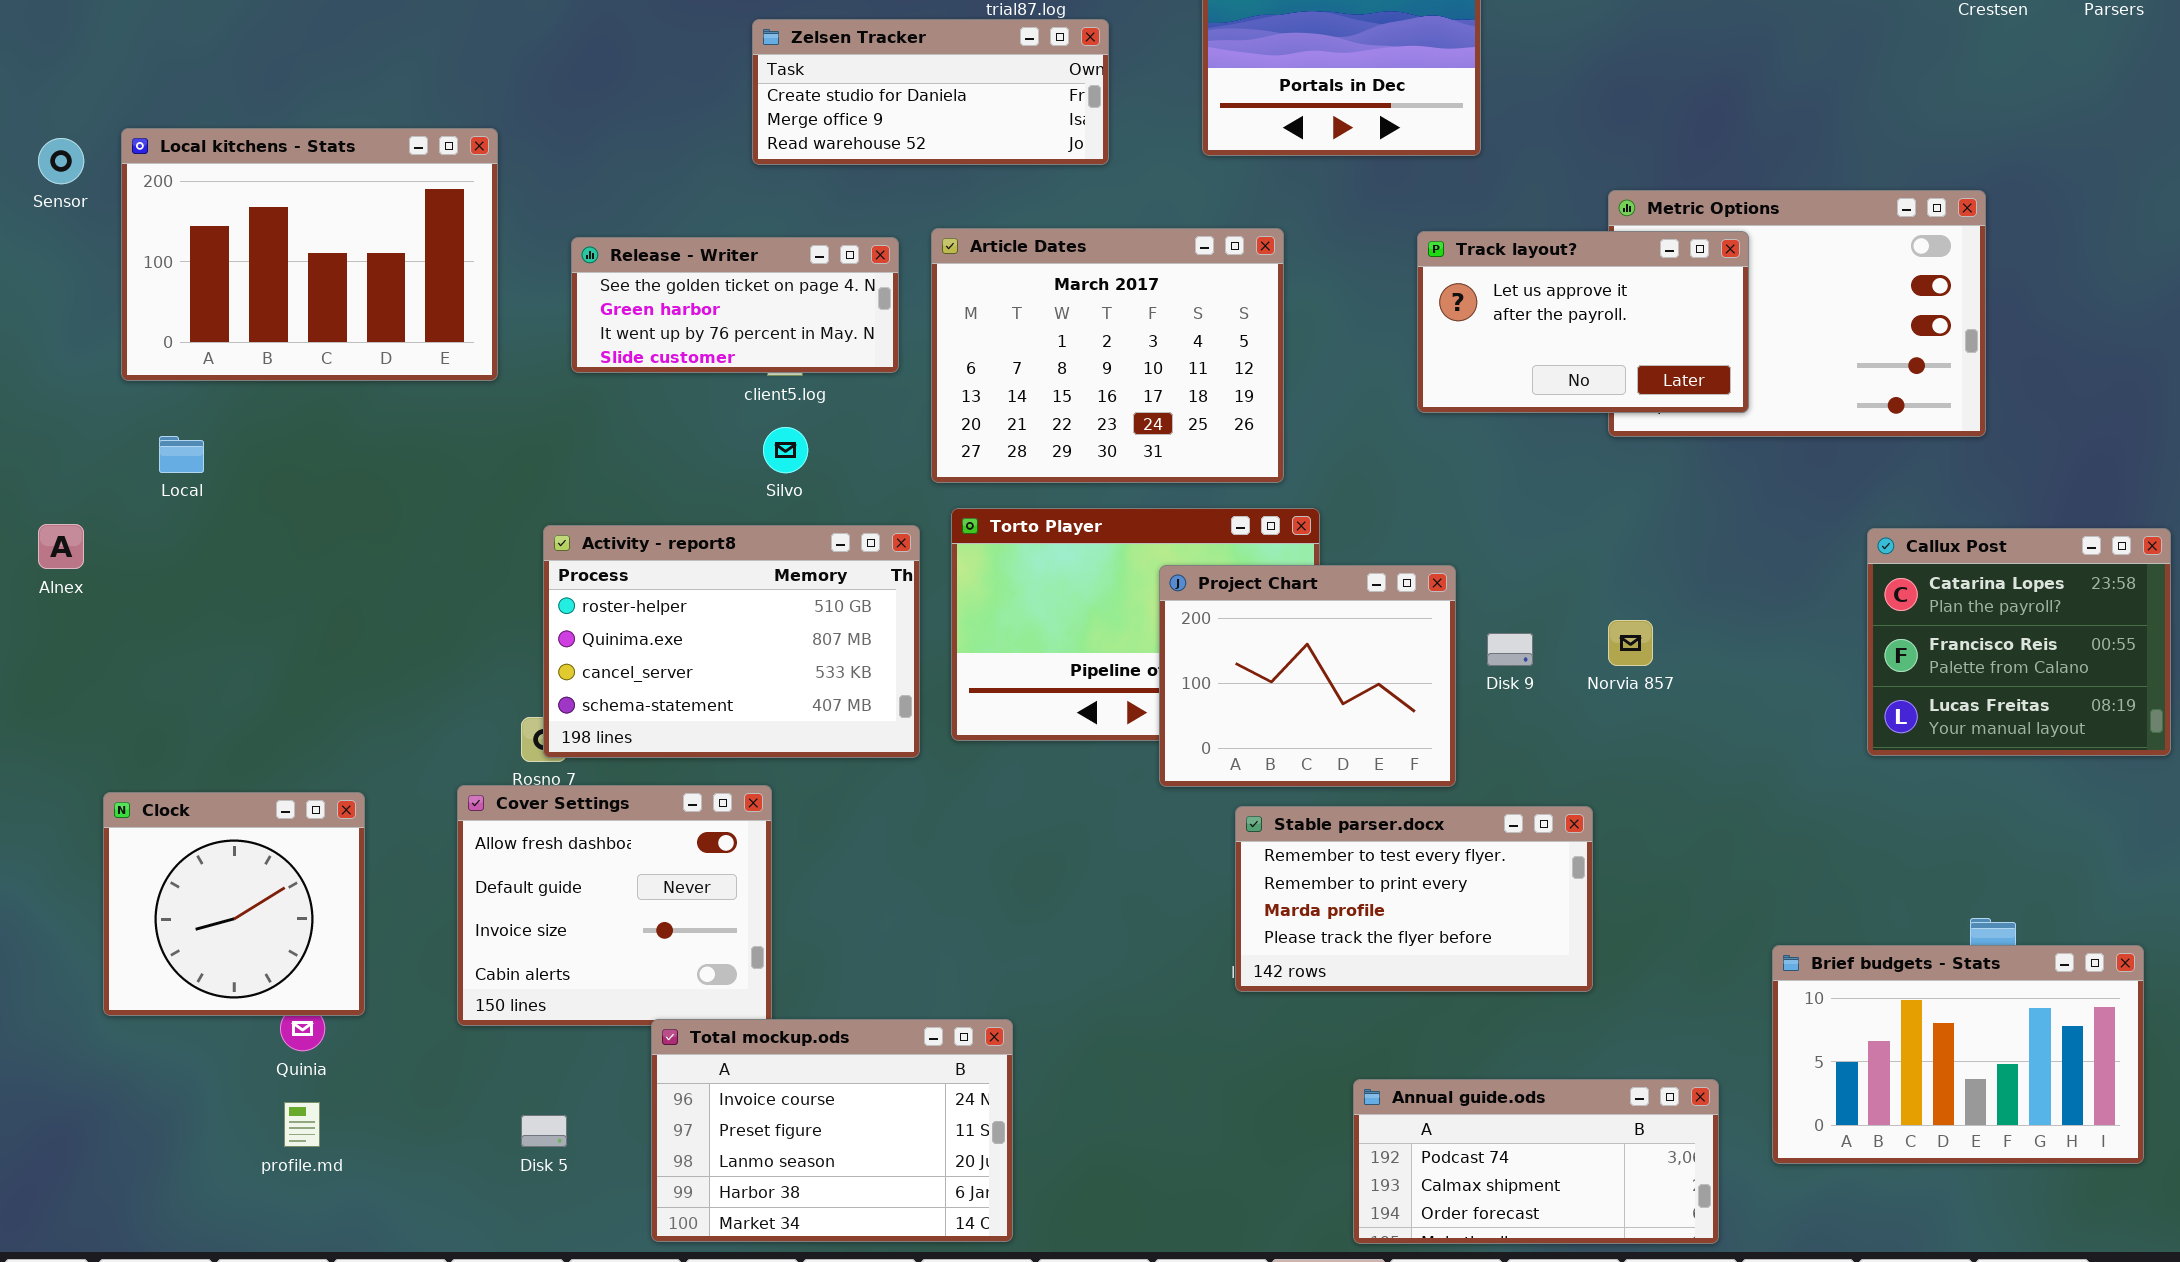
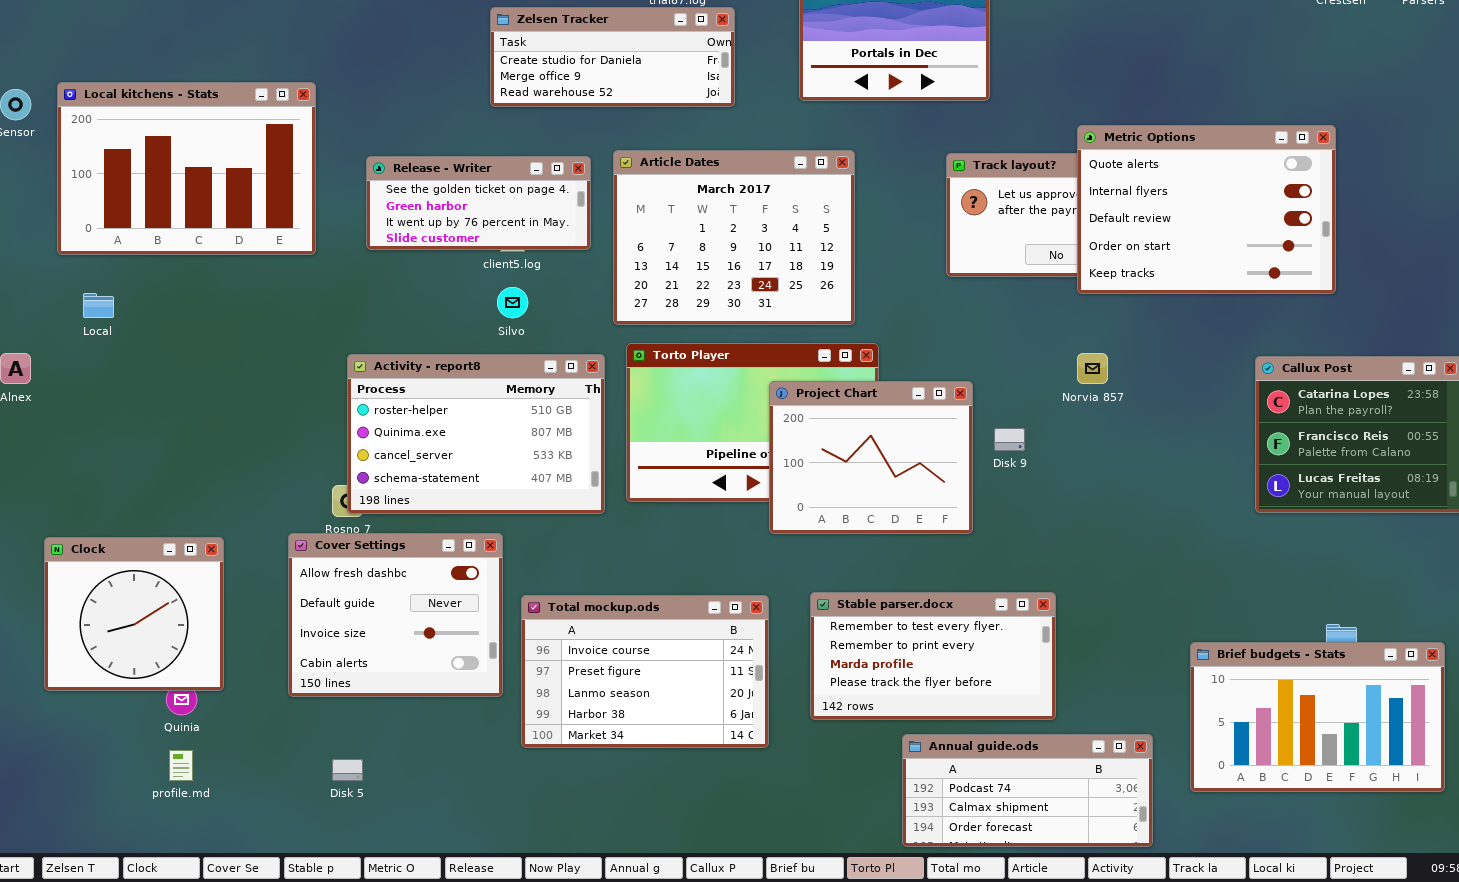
Metric Options: [1608,190,1986,437] -> [1077,125,1336,294], raised
Norvia 857: [1608,620,1653,666] -> [1077,353,1108,384], moved
Stable parser.docx: [1235,806,1593,992] -> [810,592,1056,720], moved
Total mockup.ods: [651,1019,1013,1242] -> [521,595,769,748], moved

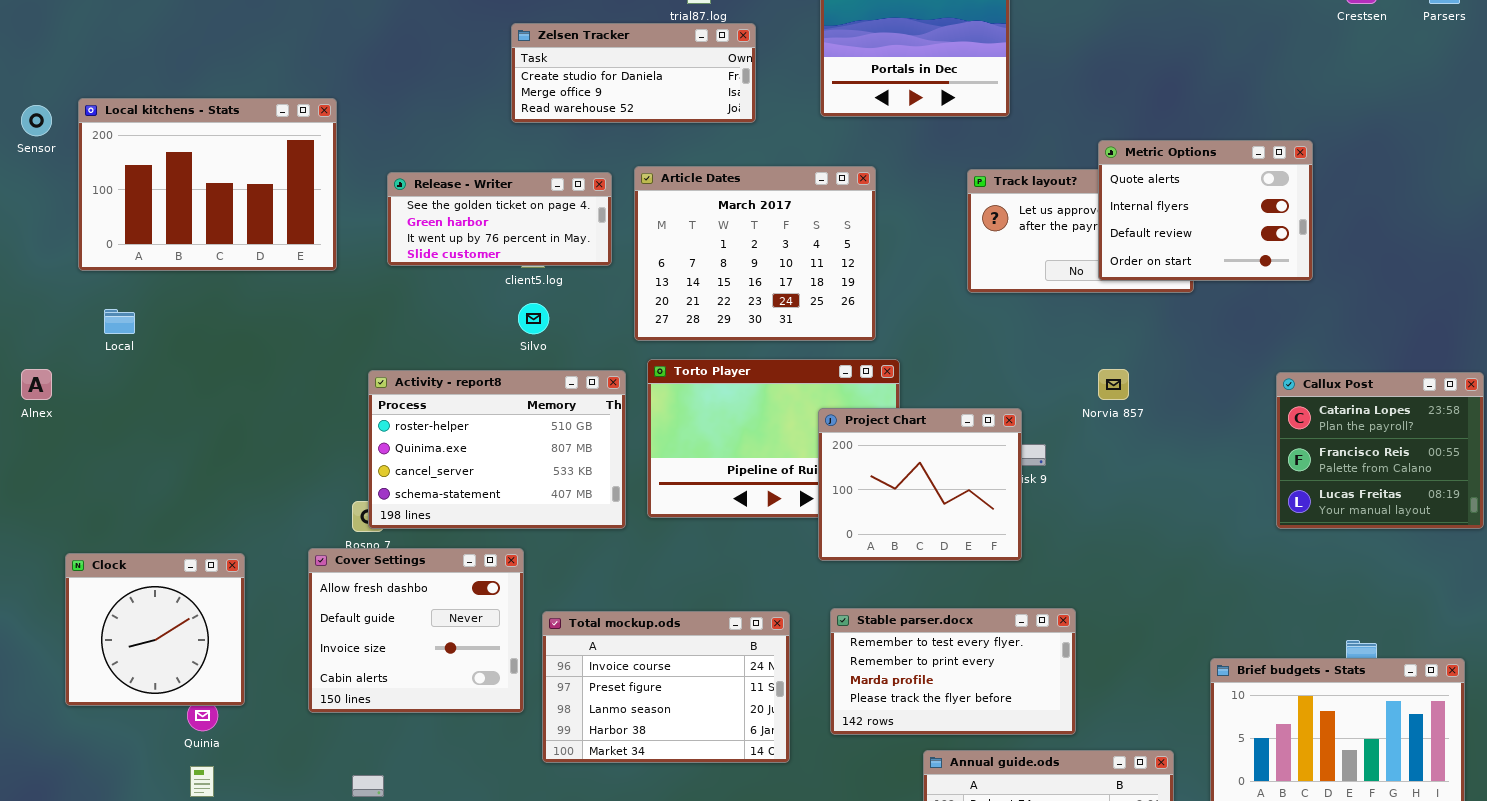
Metric Options: [1077,125,1336,294] -> [1098,140,1313,281], resized
Project Chart: [769,381,973,534] -> [818,408,1022,561], moved

